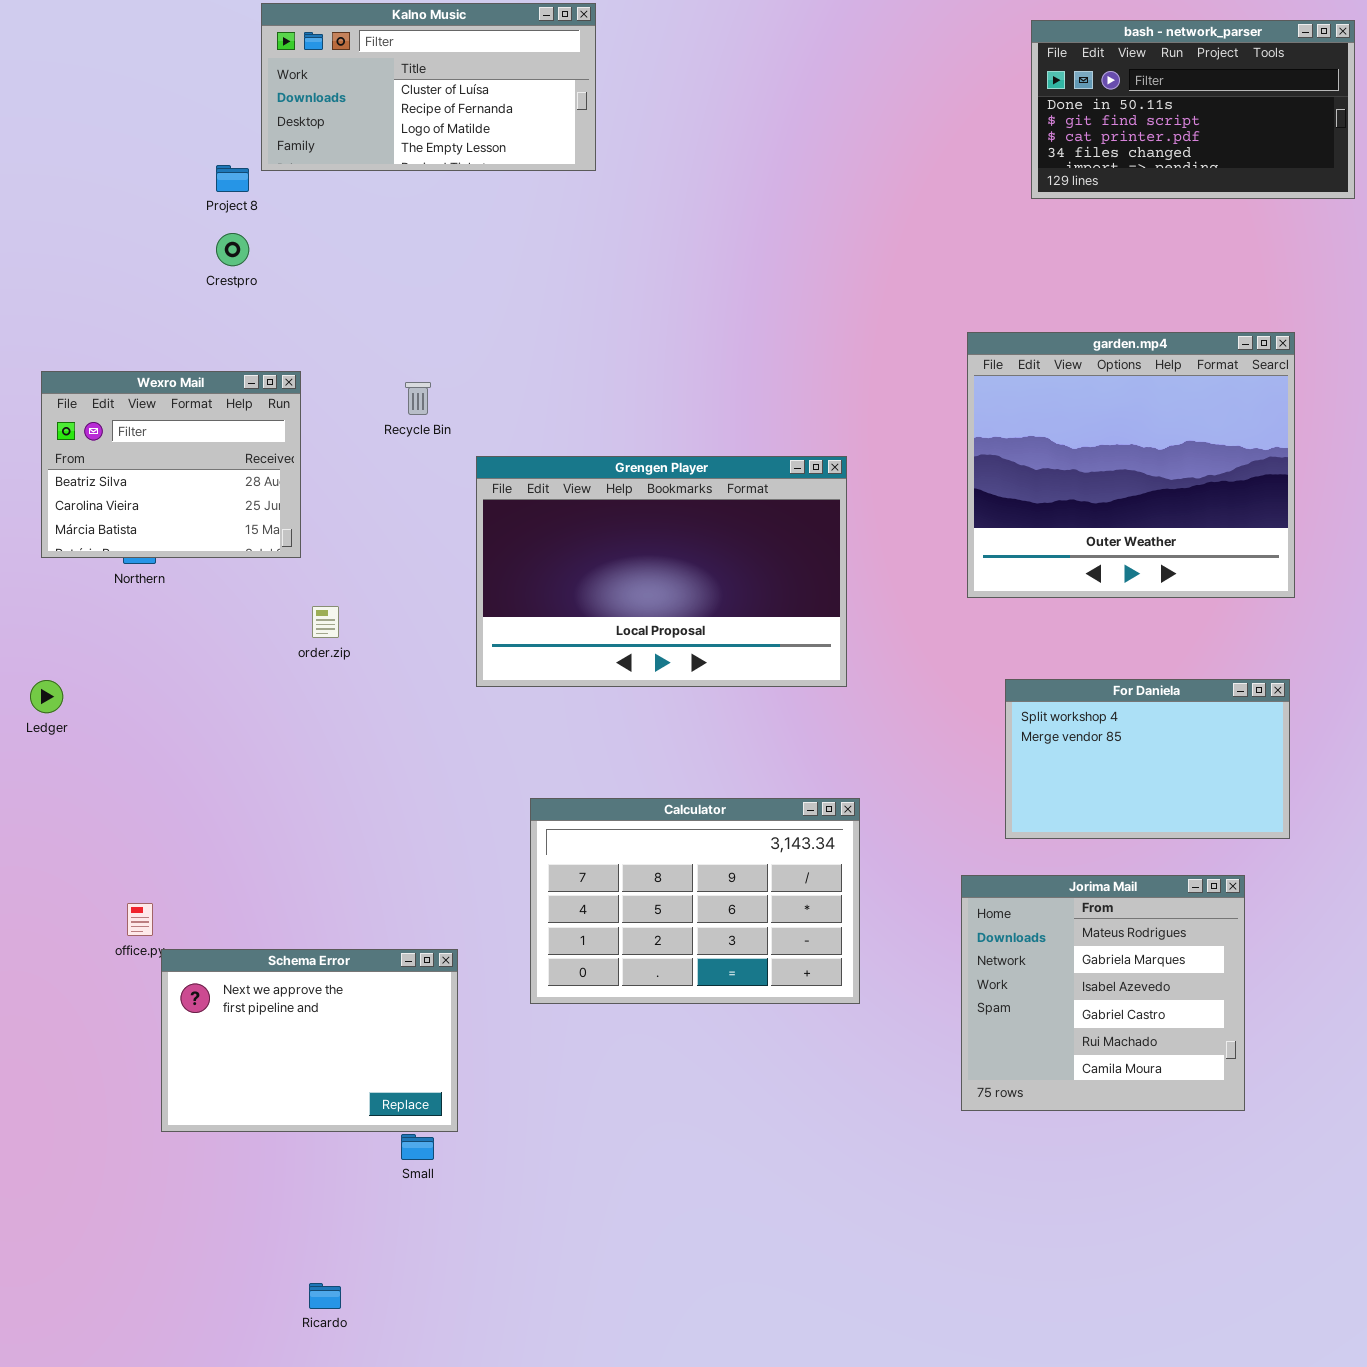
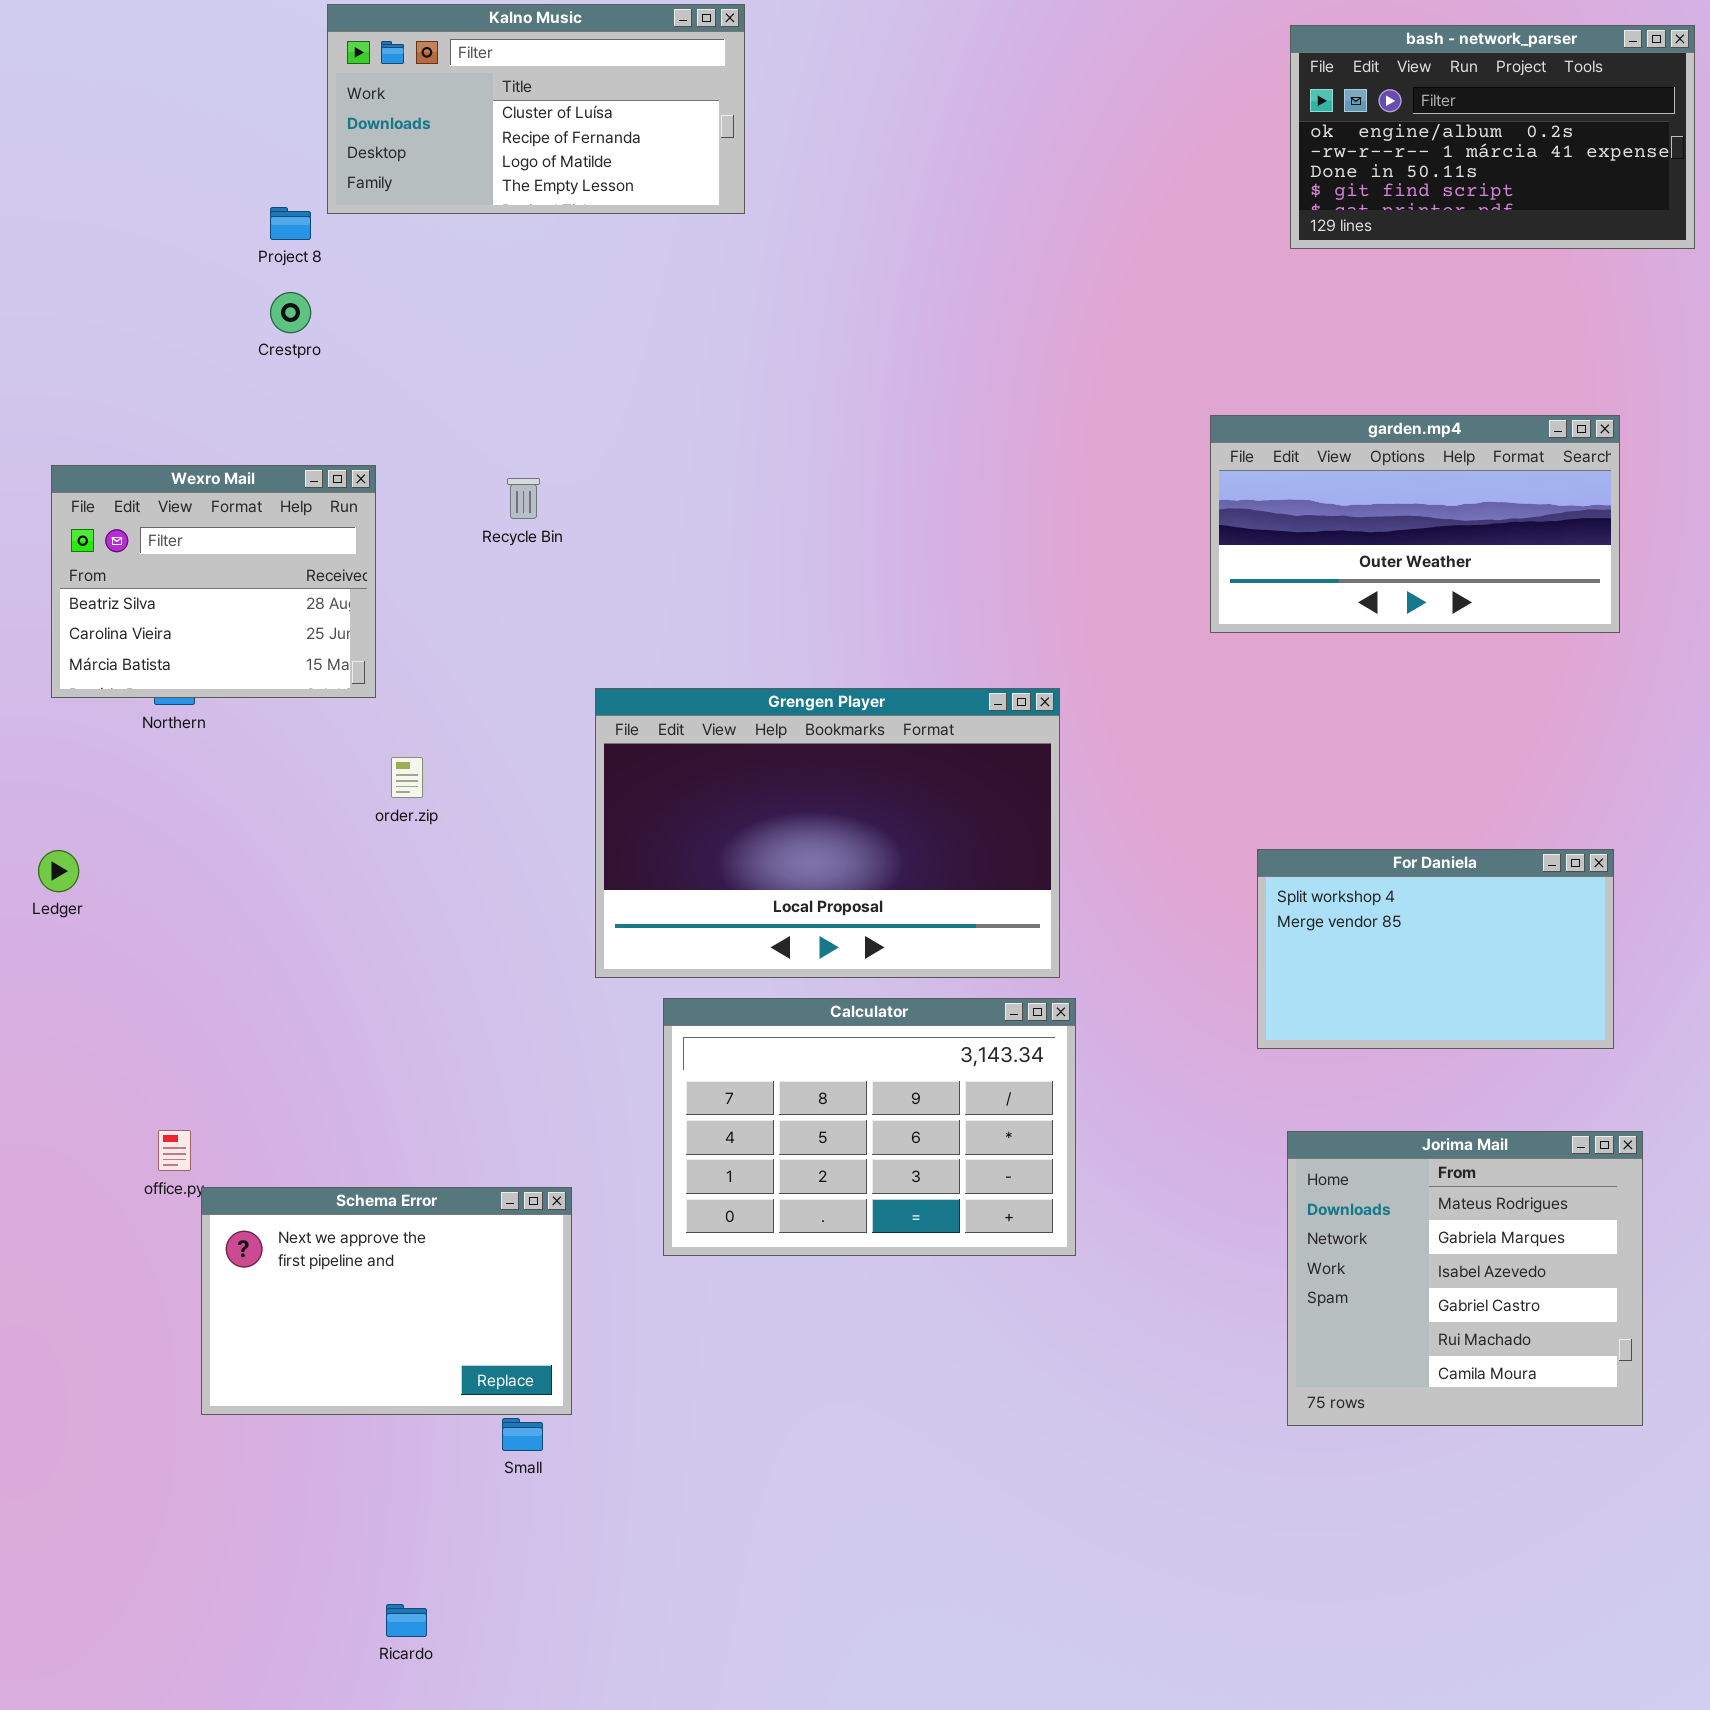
bash - network_parser: [1031,20,1355,199] -> [1290,25,1695,249], scrolled up 2 rows
garden.mp4: [967,332,1295,598] -> [1210,415,1620,633], resized
Grengen Player: [476,456,847,687] -> [595,688,1060,978], moved
Jorima Mail: [961,875,1245,1111] -> [1287,1131,1643,1426], moved

